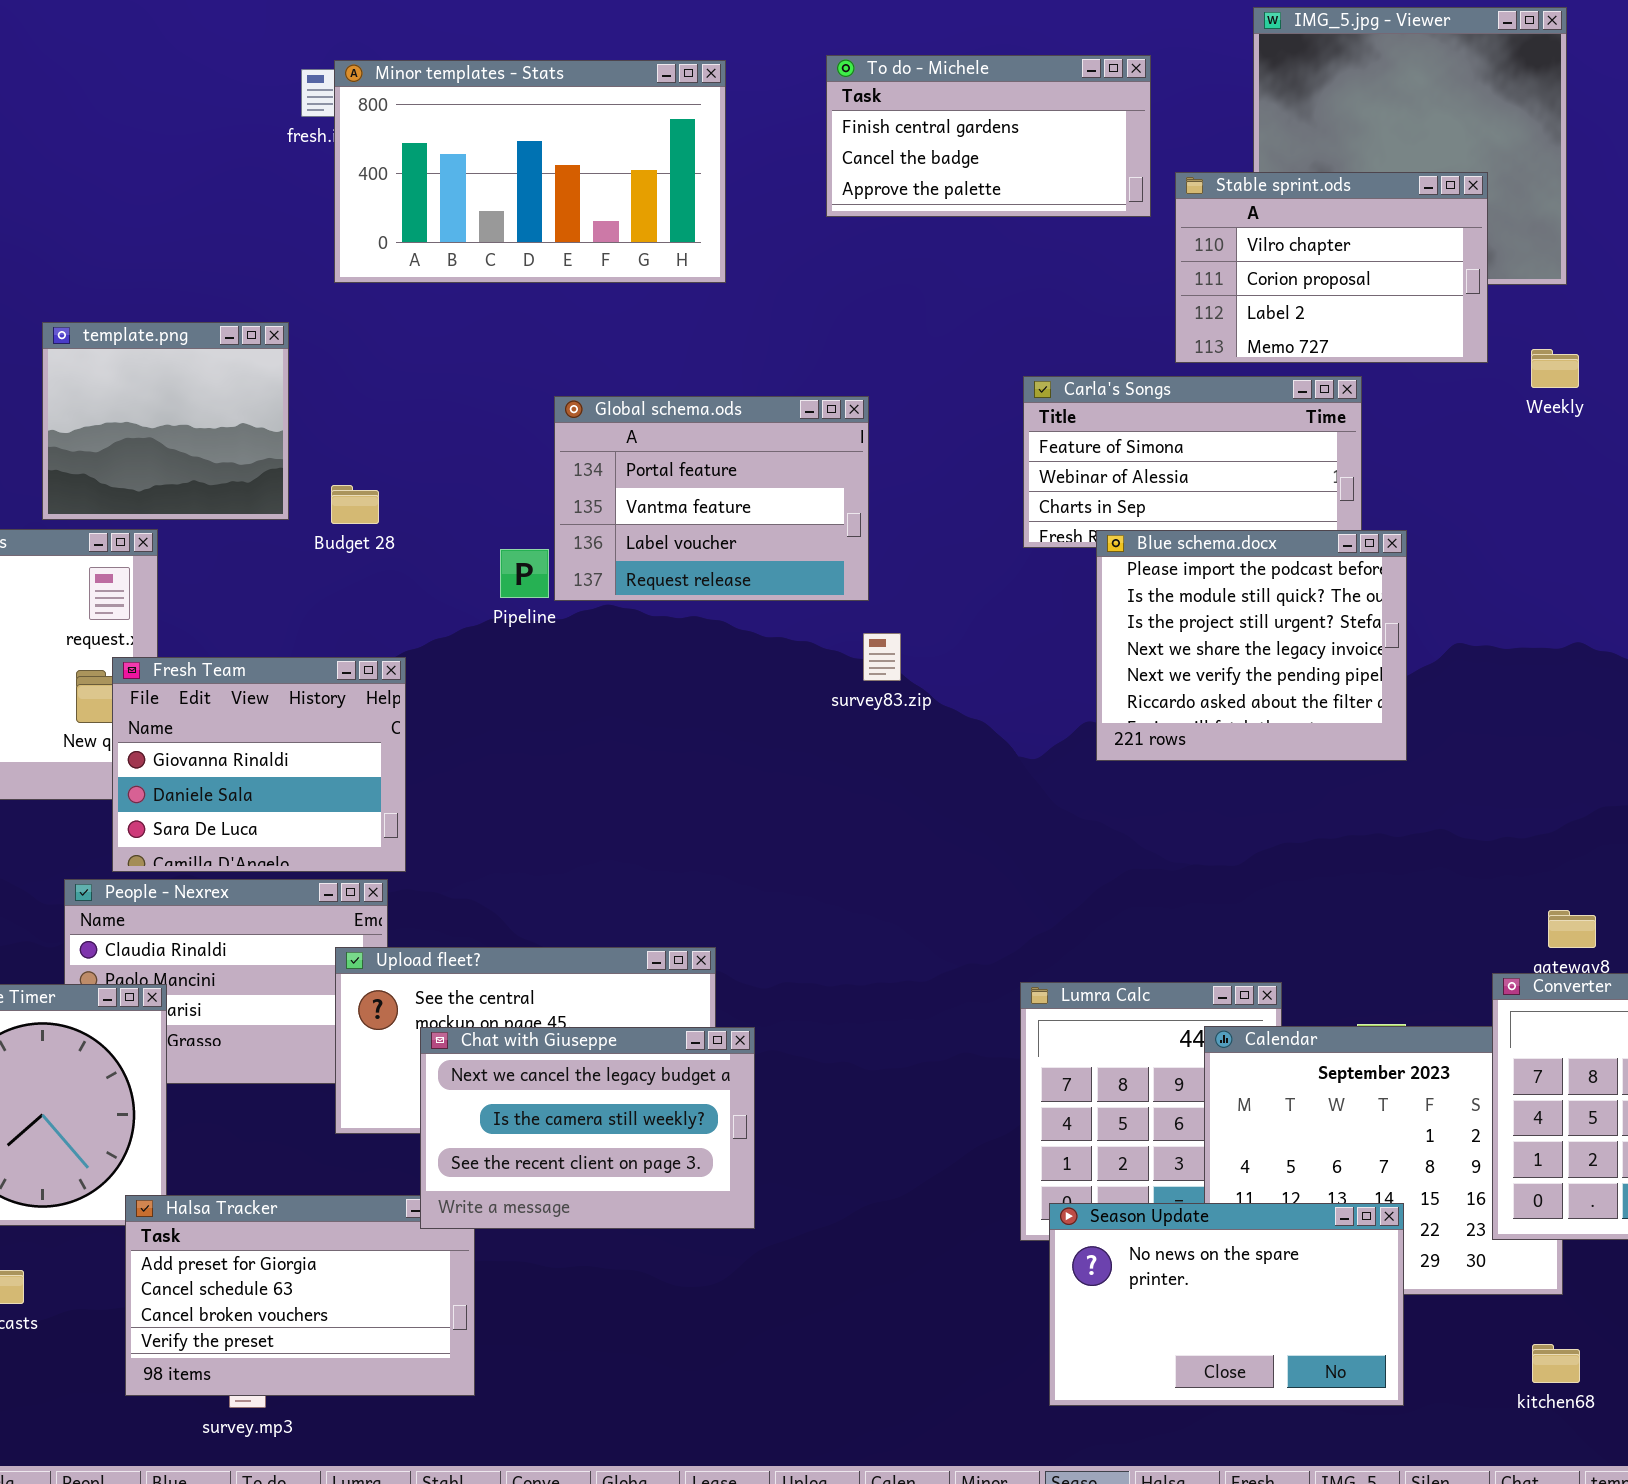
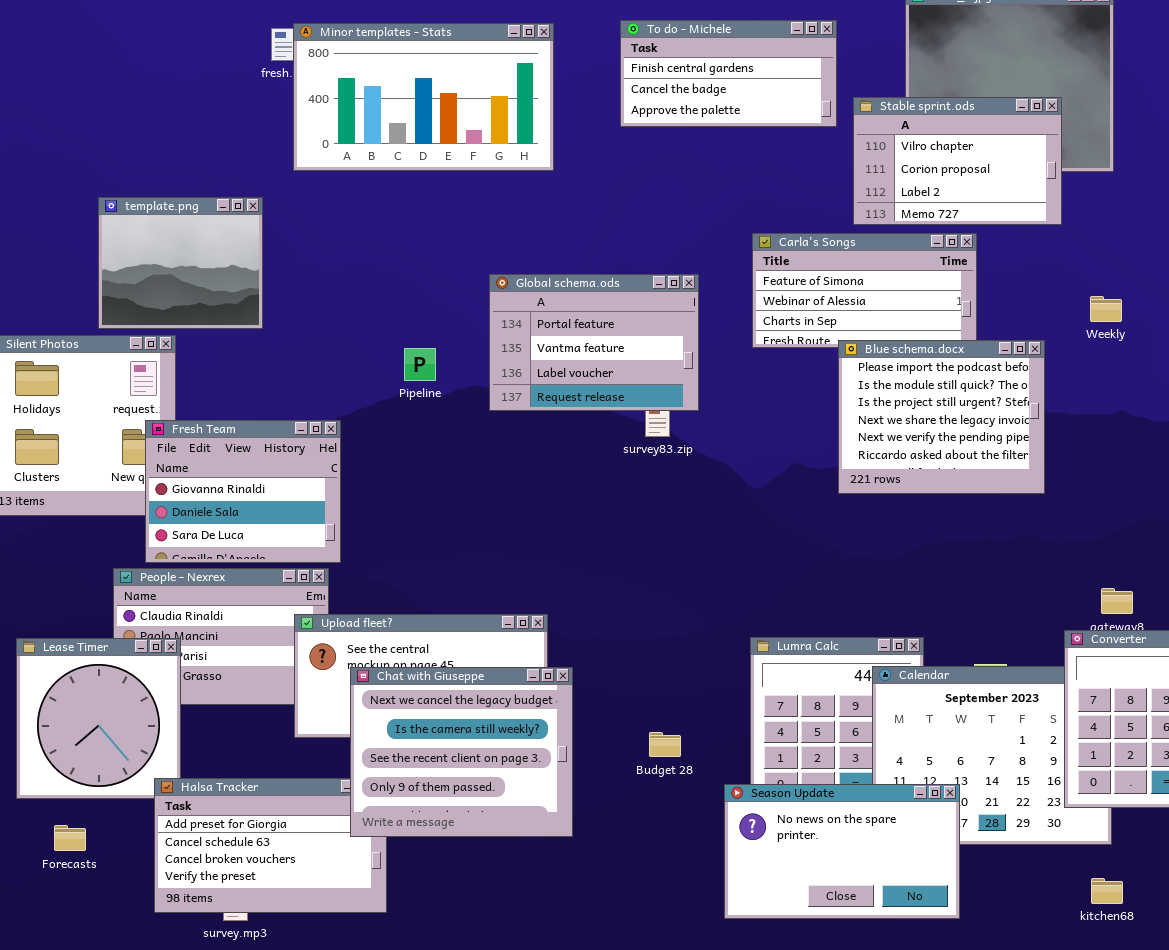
Weekly: [1531,349,1579,388] -> [1090,296,1122,322], moved
Global schema.ods: [554,396,869,601] -> [489,274,699,411], moved
Budget 28: [331,485,379,524] -> [649,732,681,757], moved
Blue schema.docx: [1096,530,1407,761] -> [838,340,1045,494], moved
Chat with Giuseppe: [420,1027,755,1229] -> [350,667,573,837], resized
Season Update: [1049,1203,1404,1406] -> [724,784,960,919], moved

